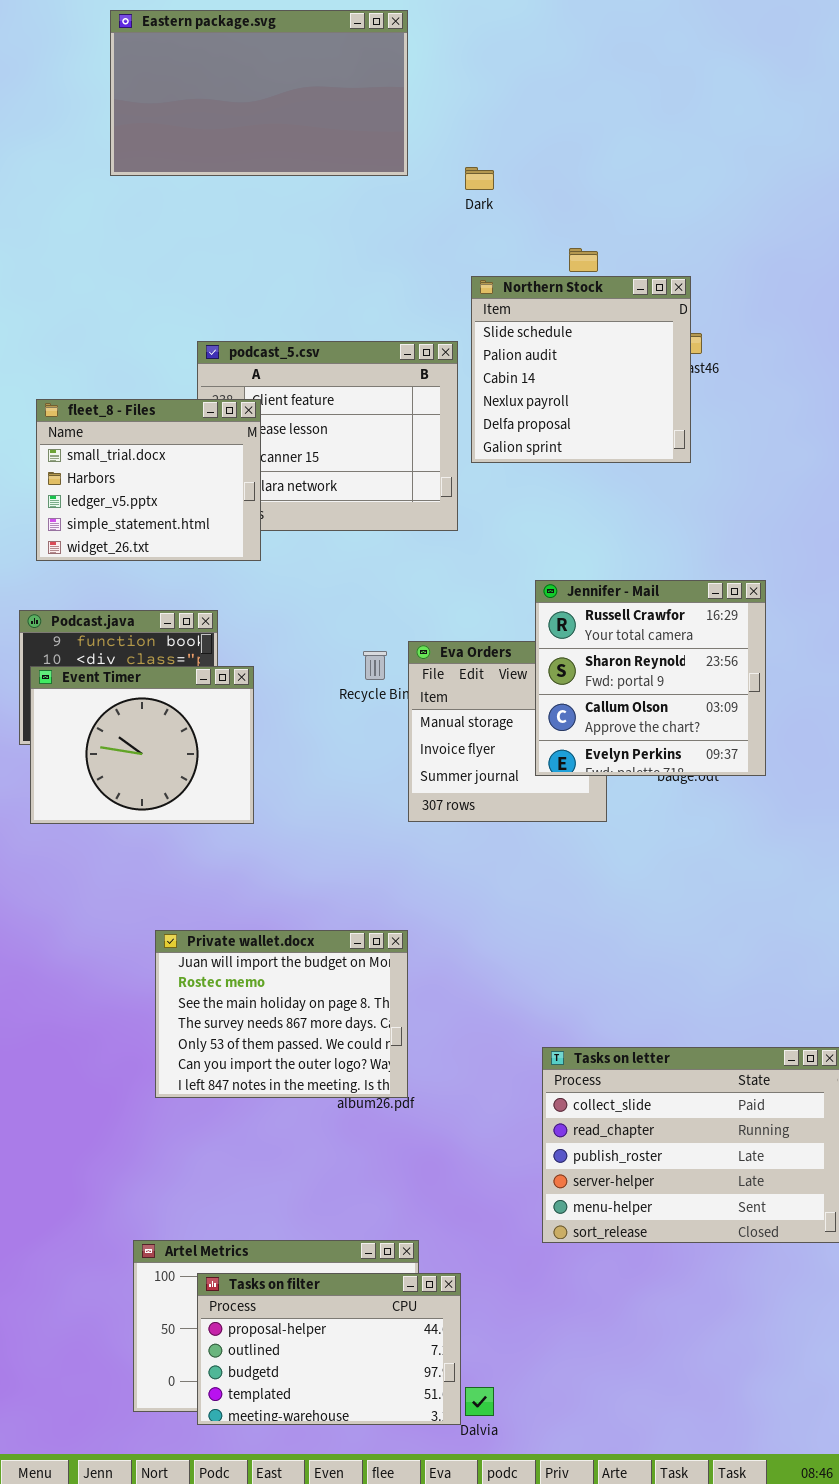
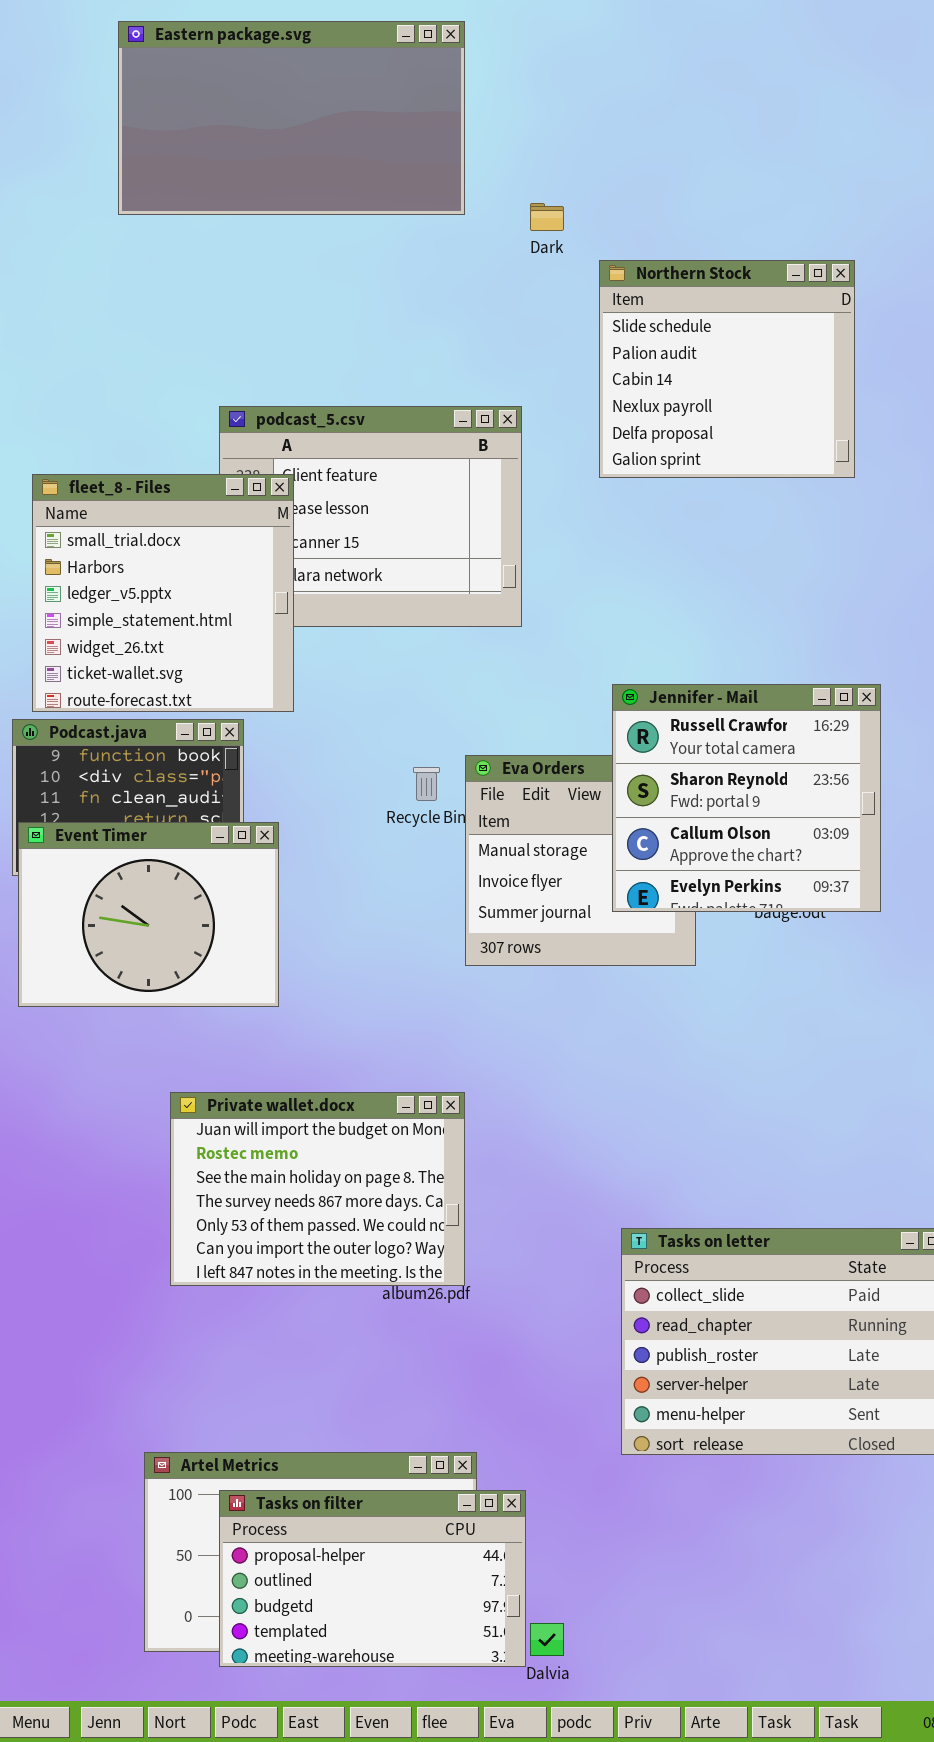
Northern Stock: [471,276,691,463] -> [599,260,855,478], moved
fleet_8 - Files: [36,399,261,561] -> [32,474,294,712], resized
Event Timer: [30,666,254,824] -> [18,822,279,1007], moved

